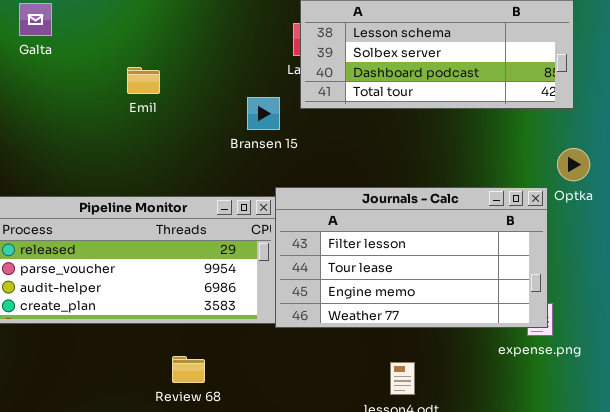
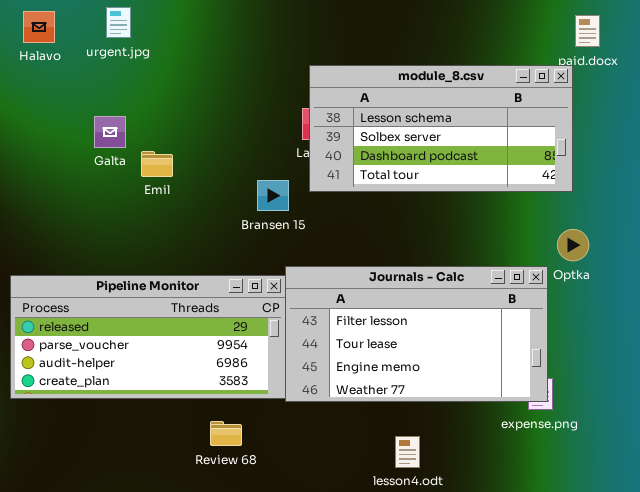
Galta: [19,3,52,36] -> [94,116,126,148], moved
Review 68: [172,356,205,383] -> [210,421,242,446], moved

